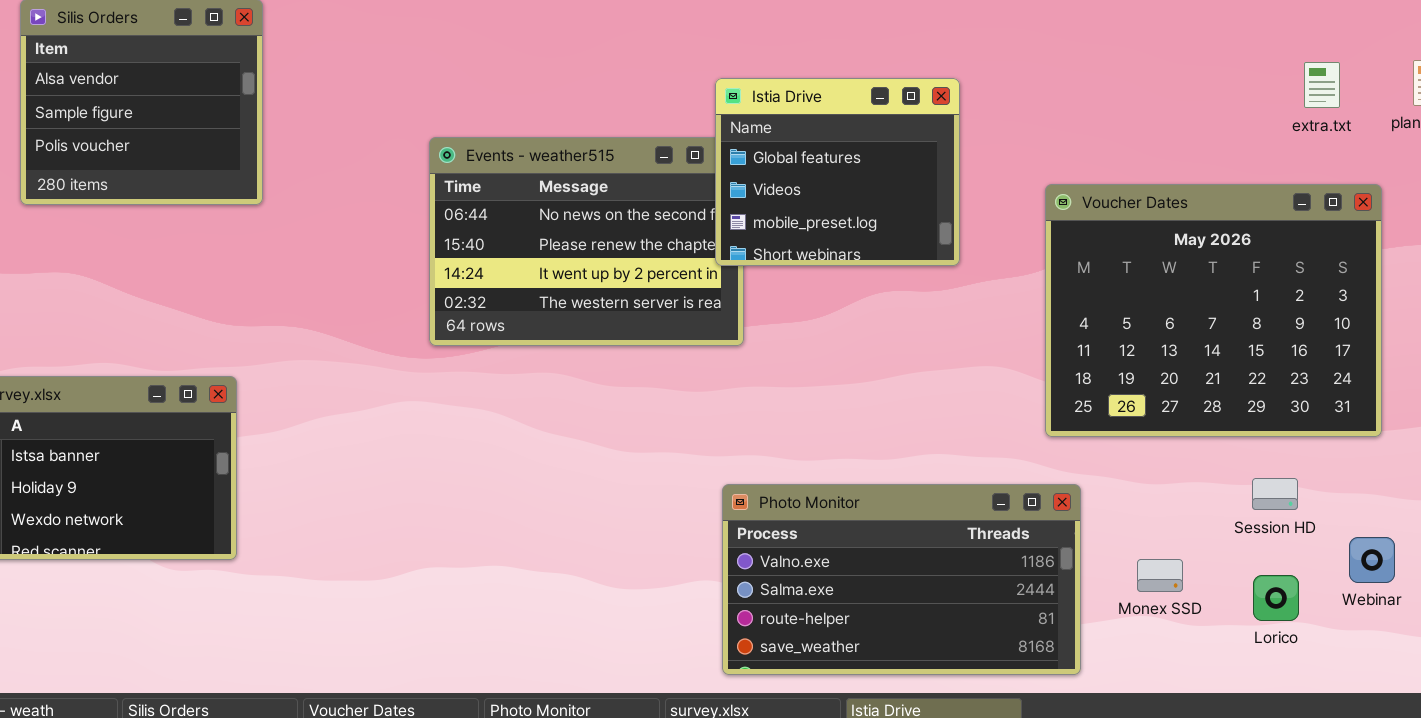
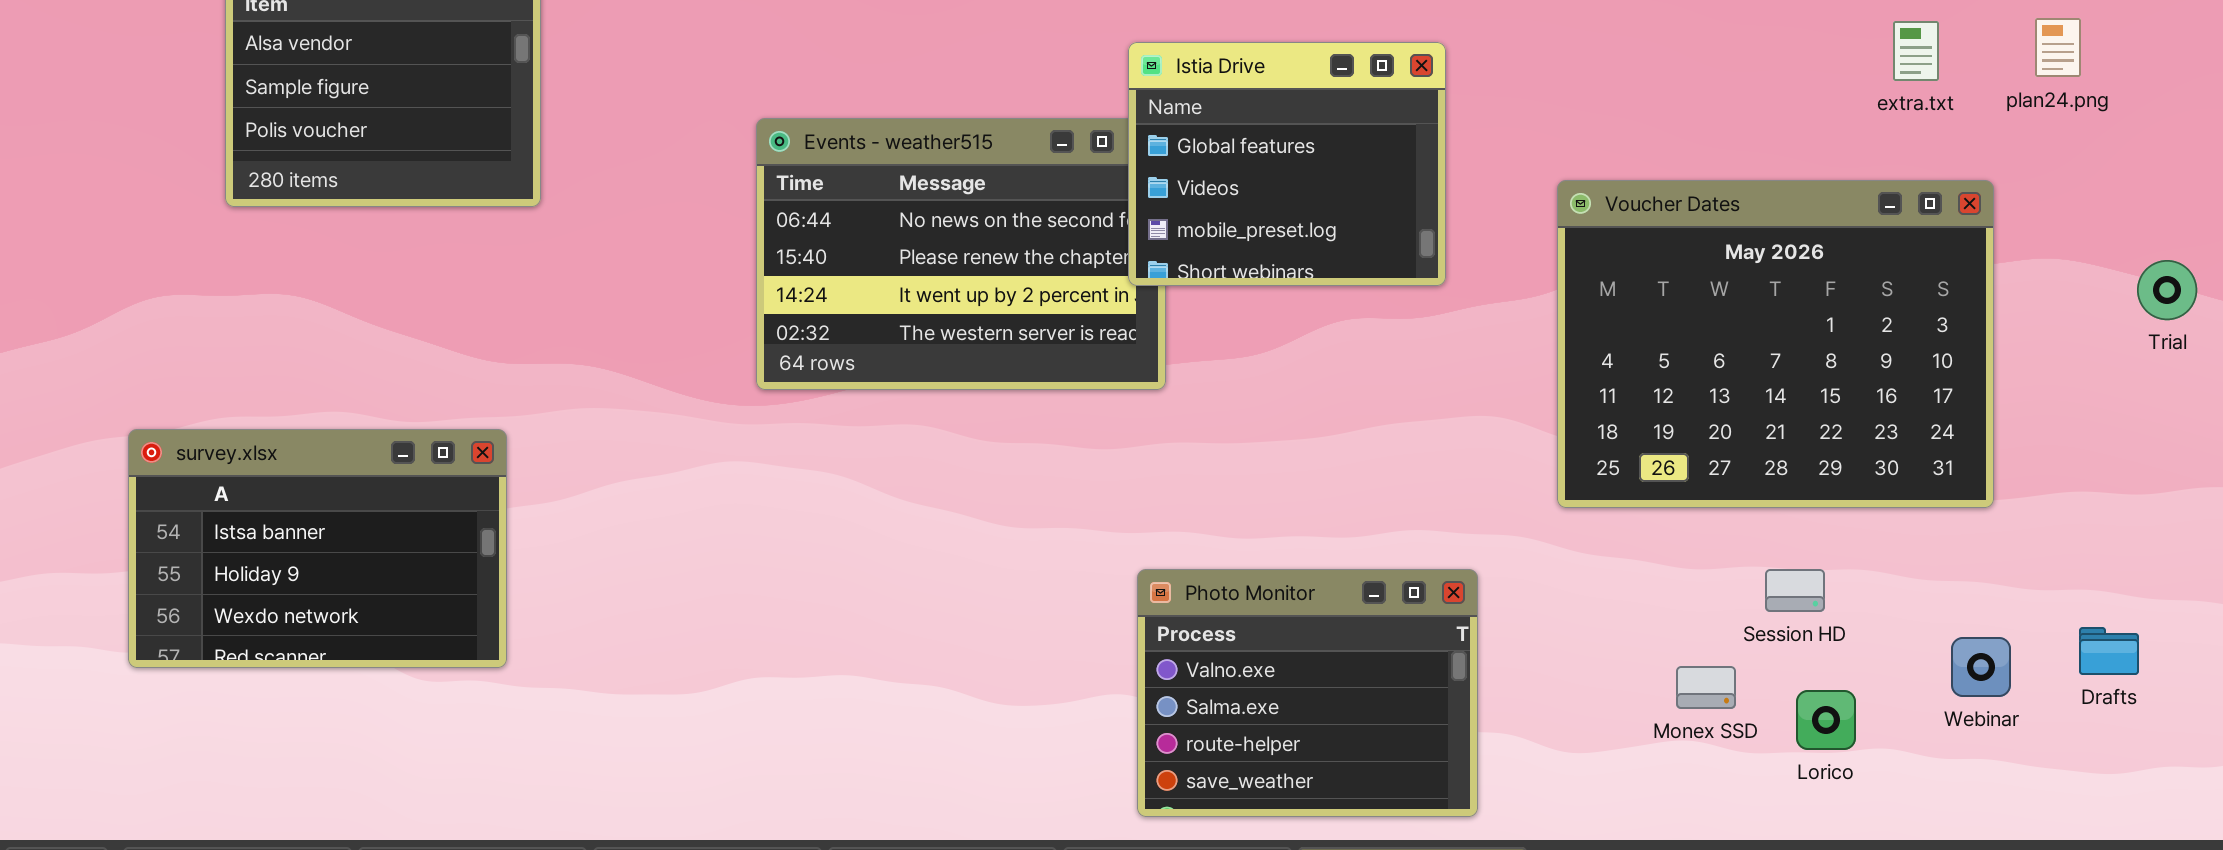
Session HD: [1252,478,1298,510] -> [1765,569,1825,612], moved
Photo Monitor: [722,484,1081,675] -> [1137,569,1478,817], resized
Lorico: [1253,575,1299,621] -> [1796,690,1856,750], moved

